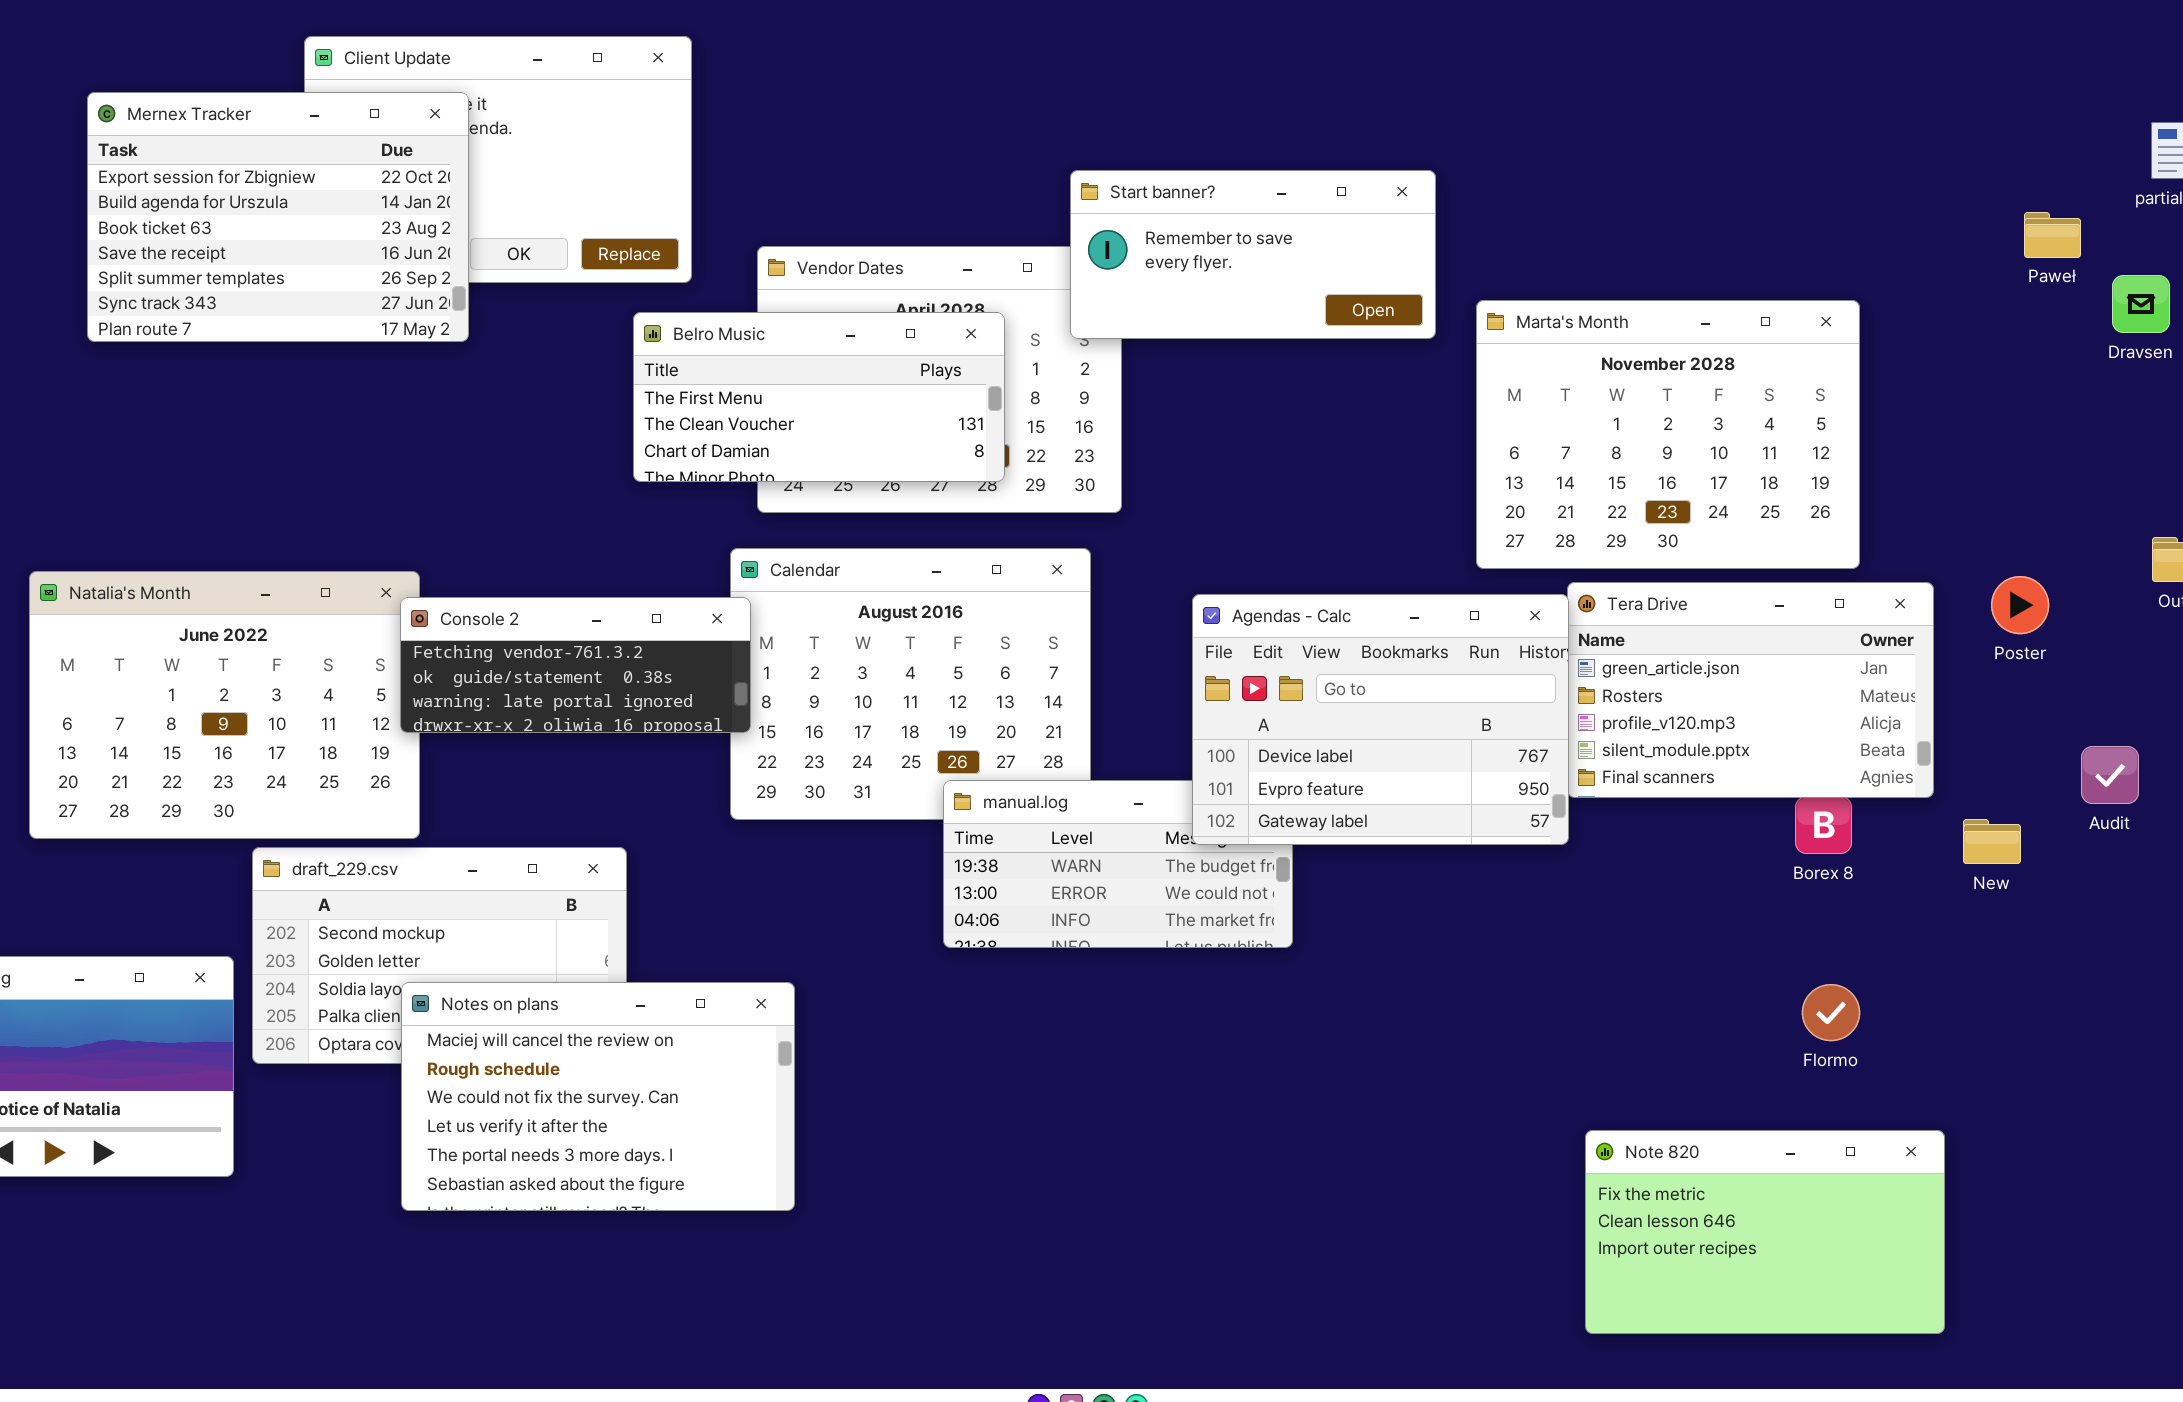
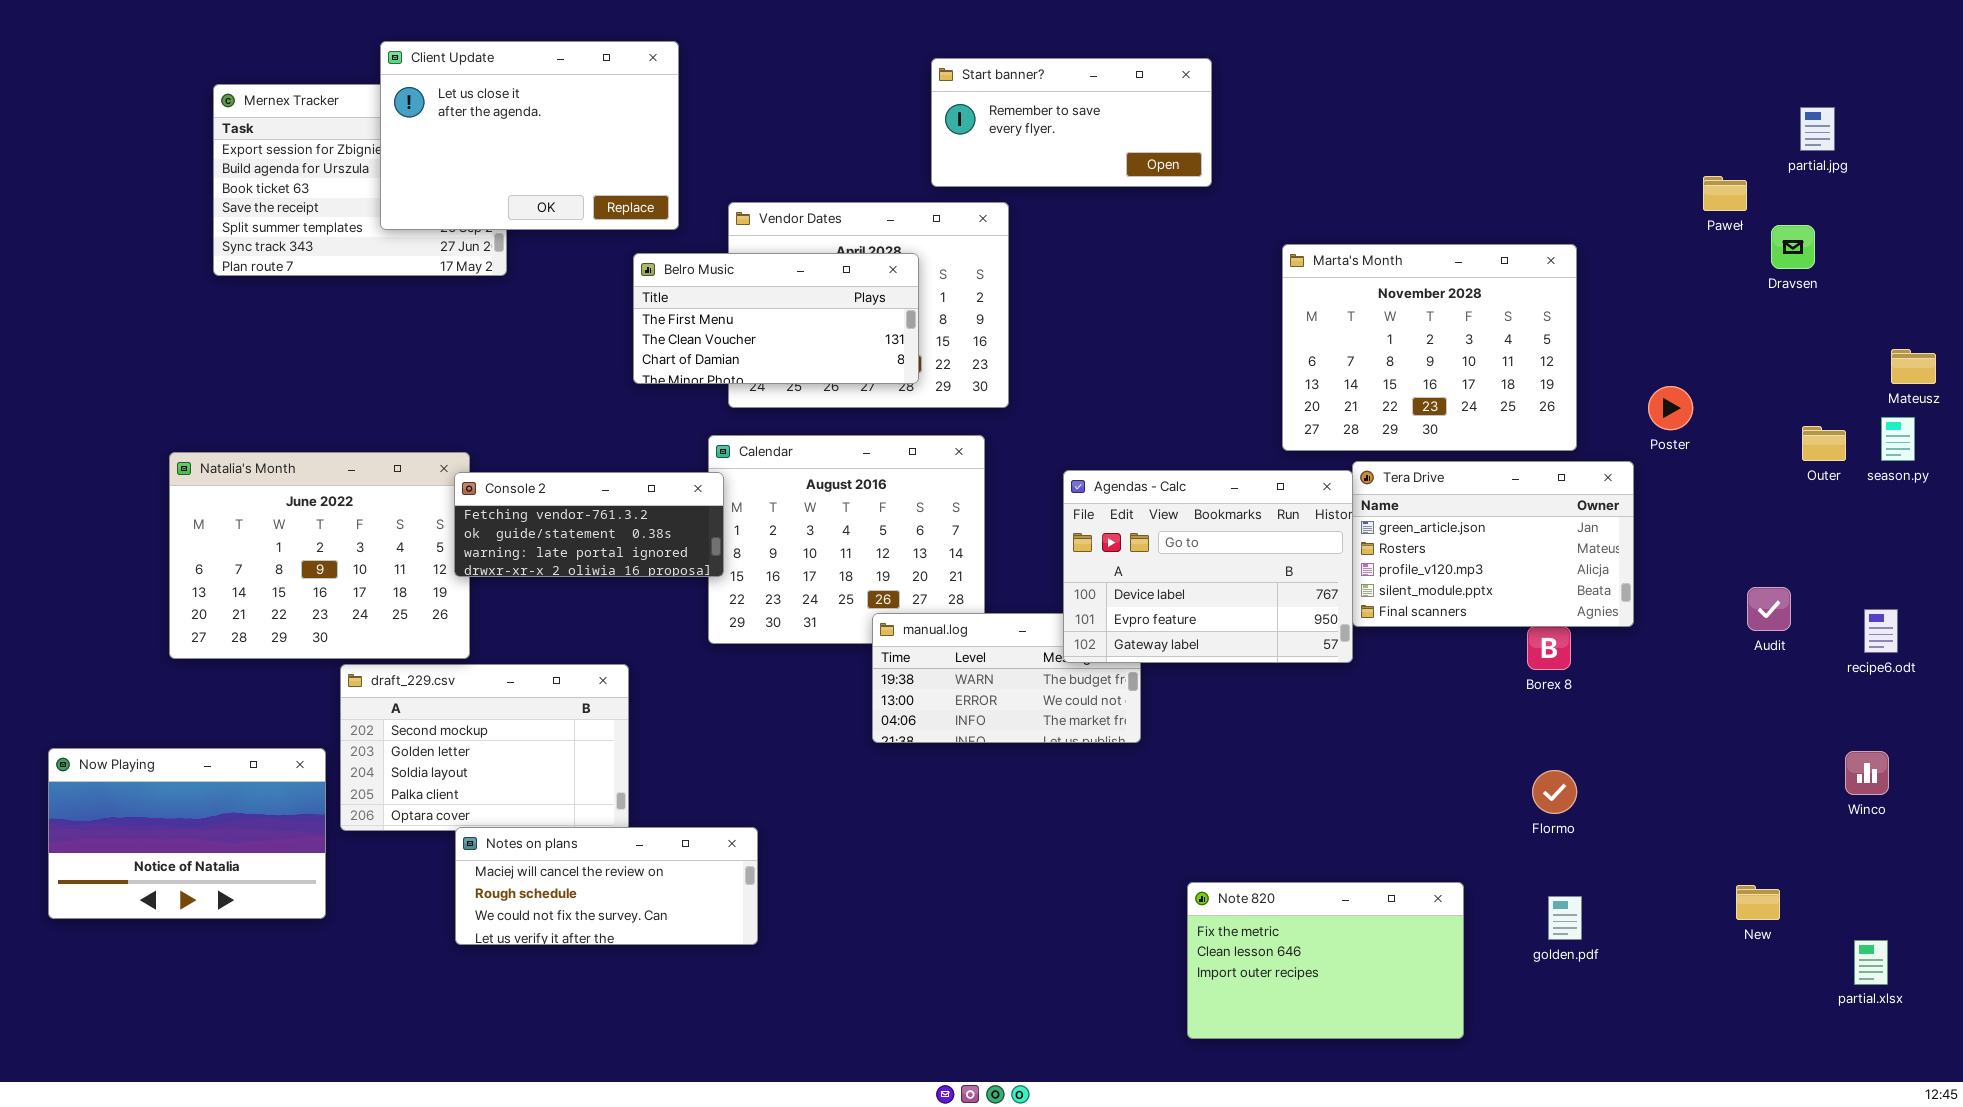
Client Update: [304,36,692,283] -> [380,41,679,230], raised
Start banner?: [1070,170,1436,339] -> [931,58,1212,187], moved
Poster: [1991,576,2049,634] -> [1648,386,1693,430], moved
New: [1963,819,2021,864] -> [1736,885,1780,920], moved
Notes on plans: [401,982,795,1211] -> [455,827,758,945], resized
Note 820: [1585,1130,1945,1334] -> [1187,882,1464,1039], moved

